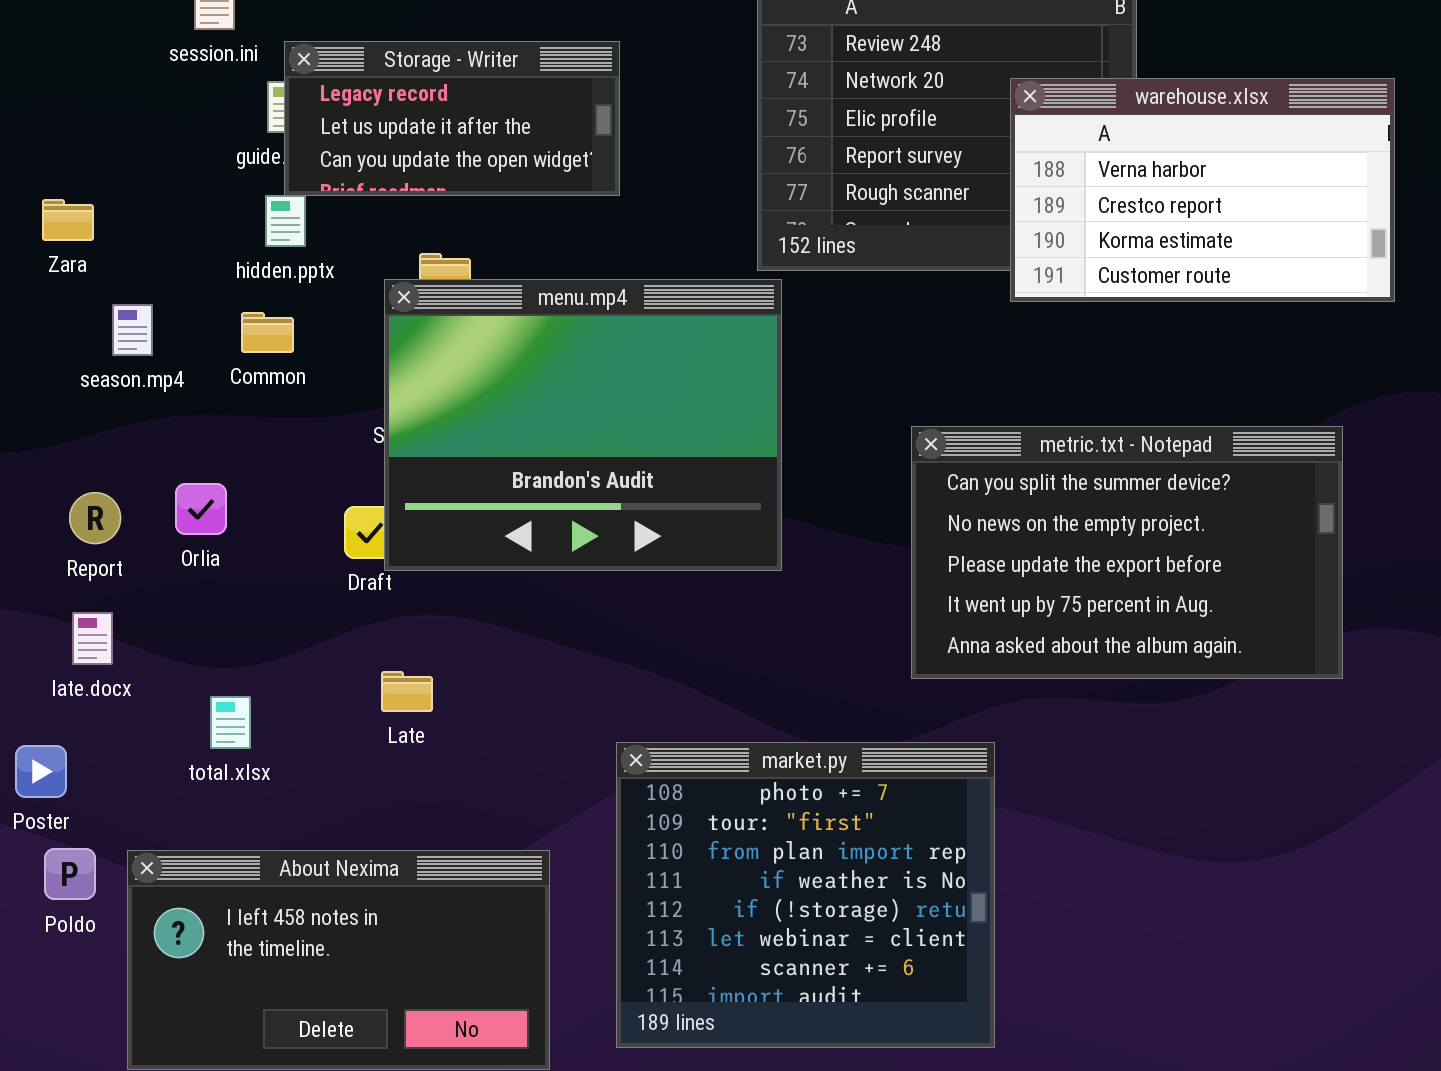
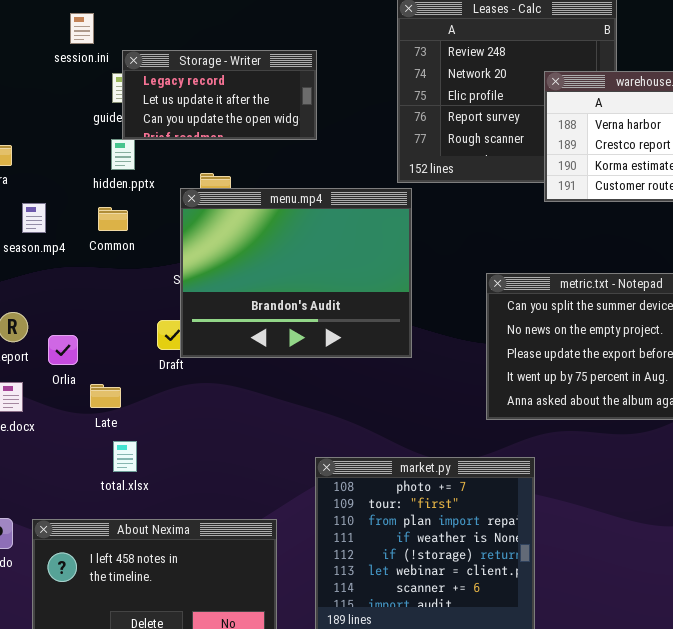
Orlia: [175,483,227,535] -> [48,335,78,365], moved
Late: [381,671,433,712] -> [90,384,121,408], moved
total.xlsx: [210,696,251,749] -> [113,441,137,472], moved

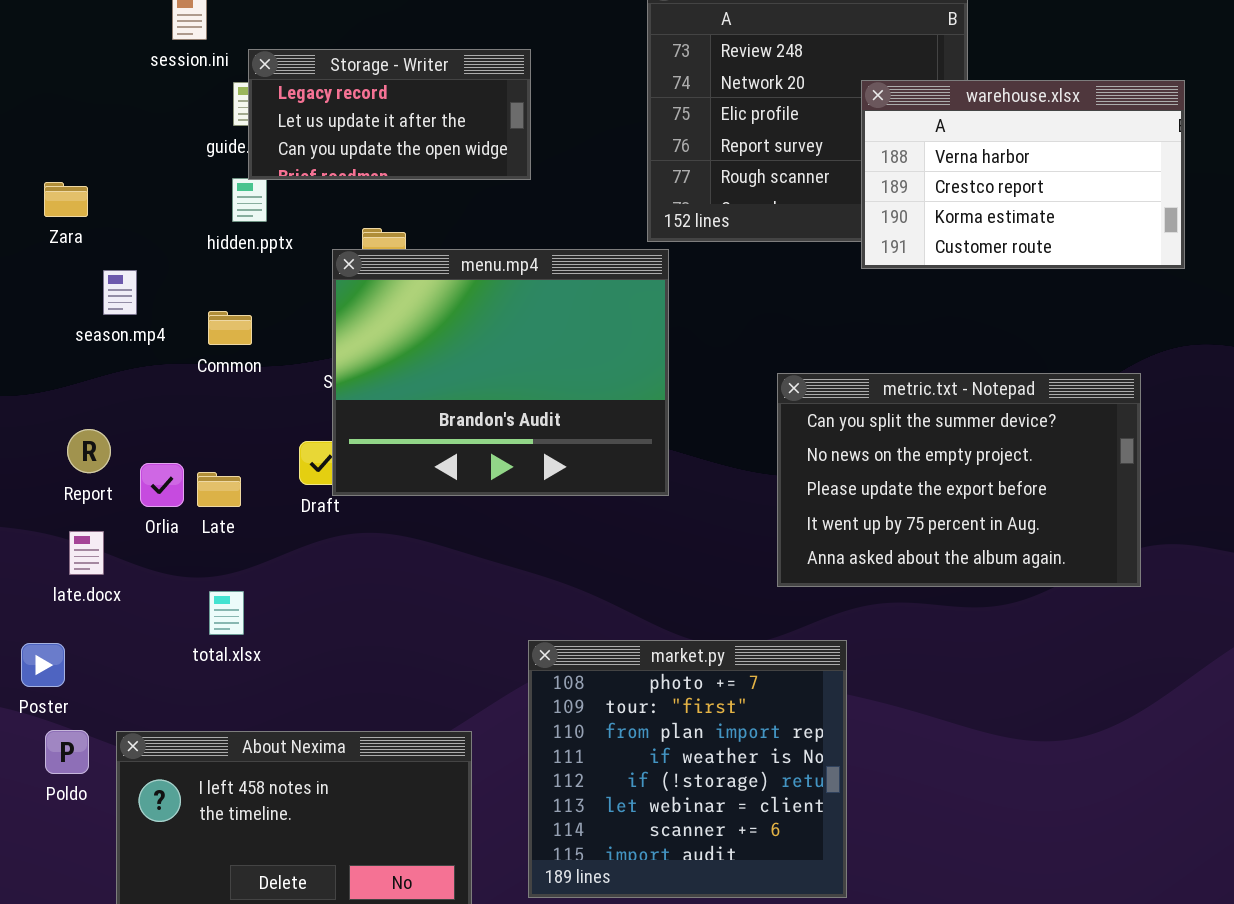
Common: [98,207,128,231] -> [208,311,252,345], moved
Late: [90,384,121,408] -> [197,472,241,507], moved
total.xlsx: [113,441,137,472] -> [209,591,244,635], moved

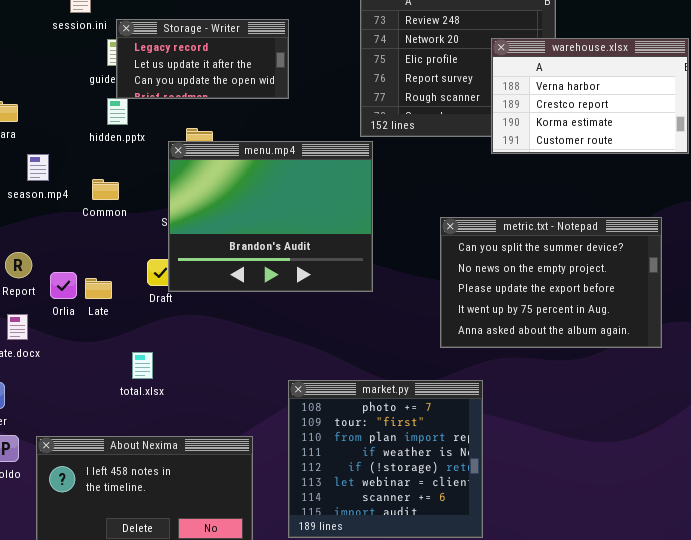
total.xlsx: [209,591,244,635] -> [132,352,153,379], moved

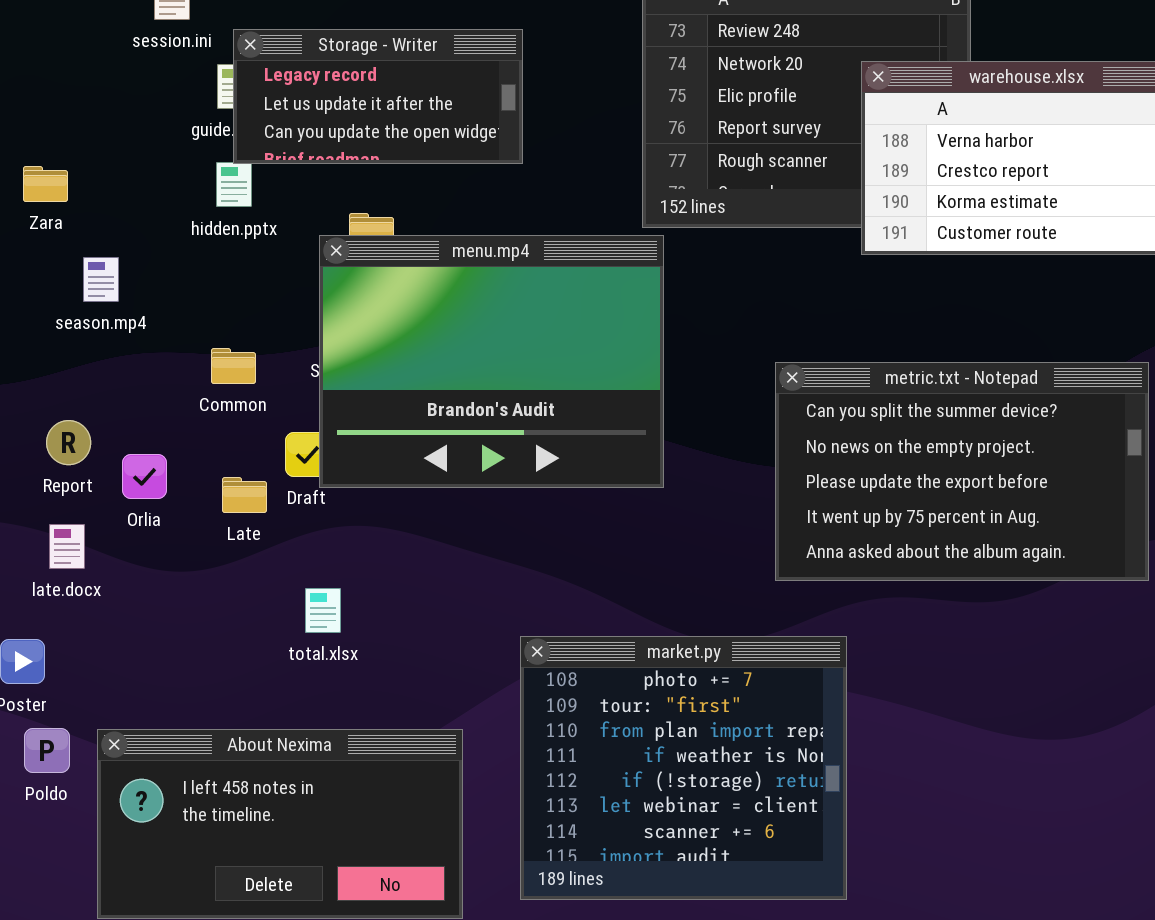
Common: [92,179,119,200] -> [211,348,256,384], moved
Late: [85,278,112,299] -> [222,477,267,513], moved
total.xlsx: [132,352,153,379] -> [305,588,341,633], moved

